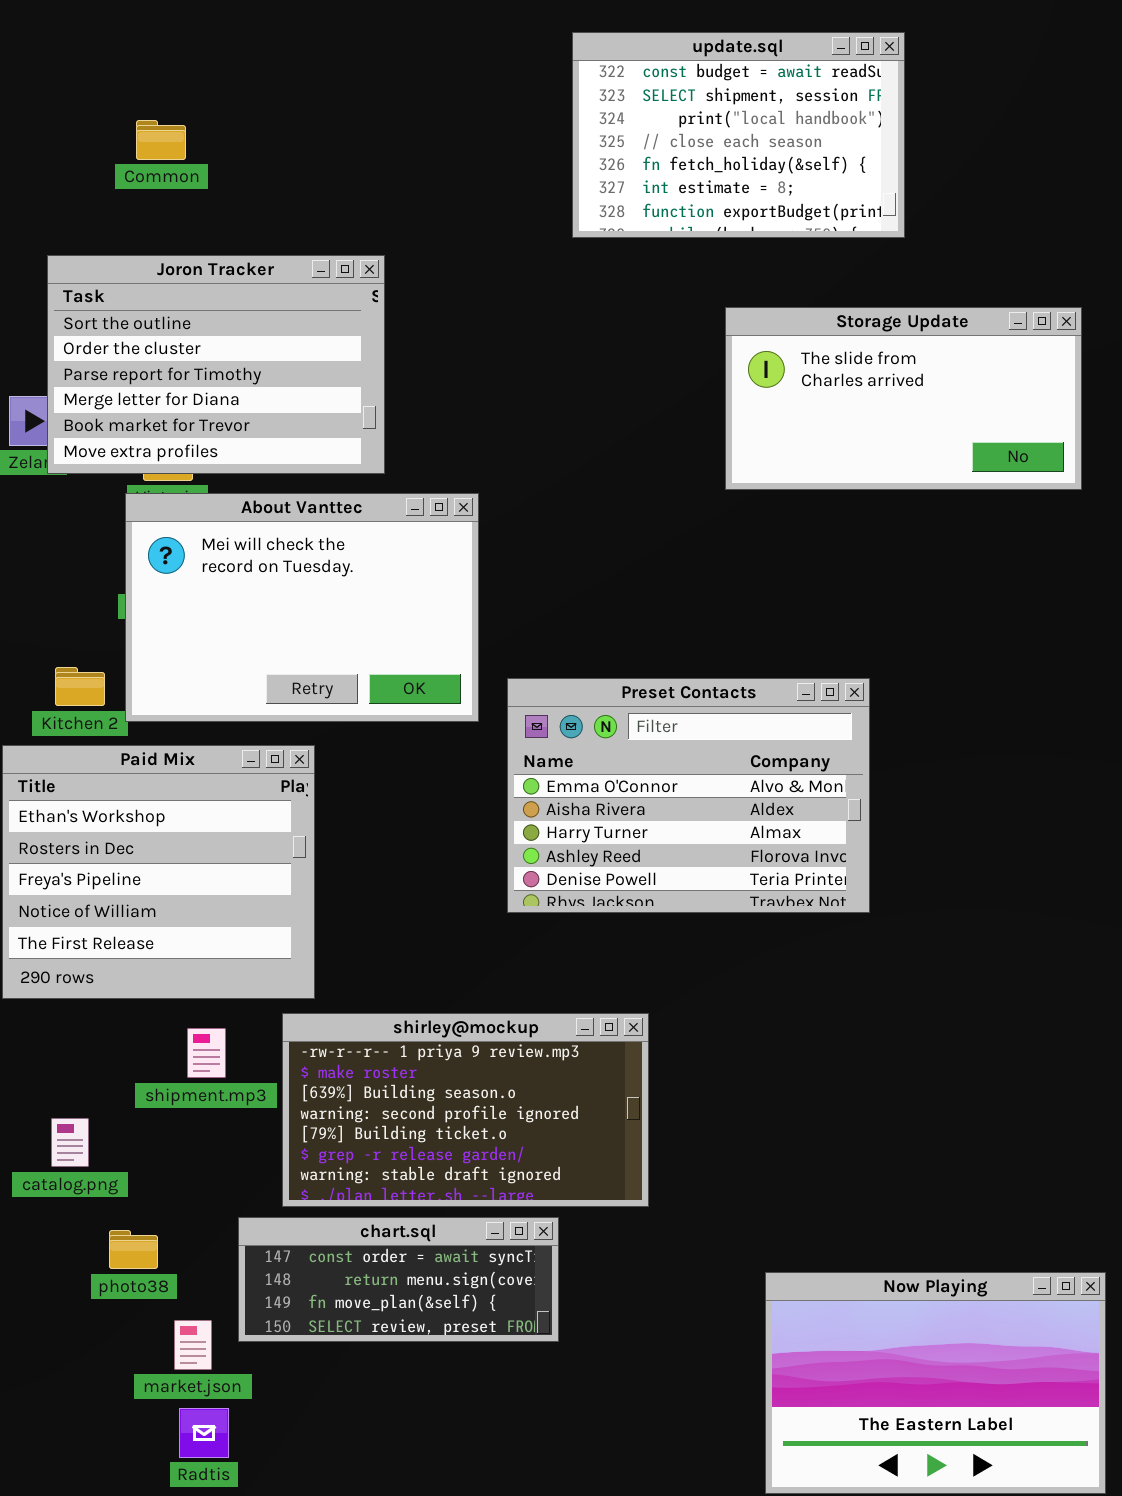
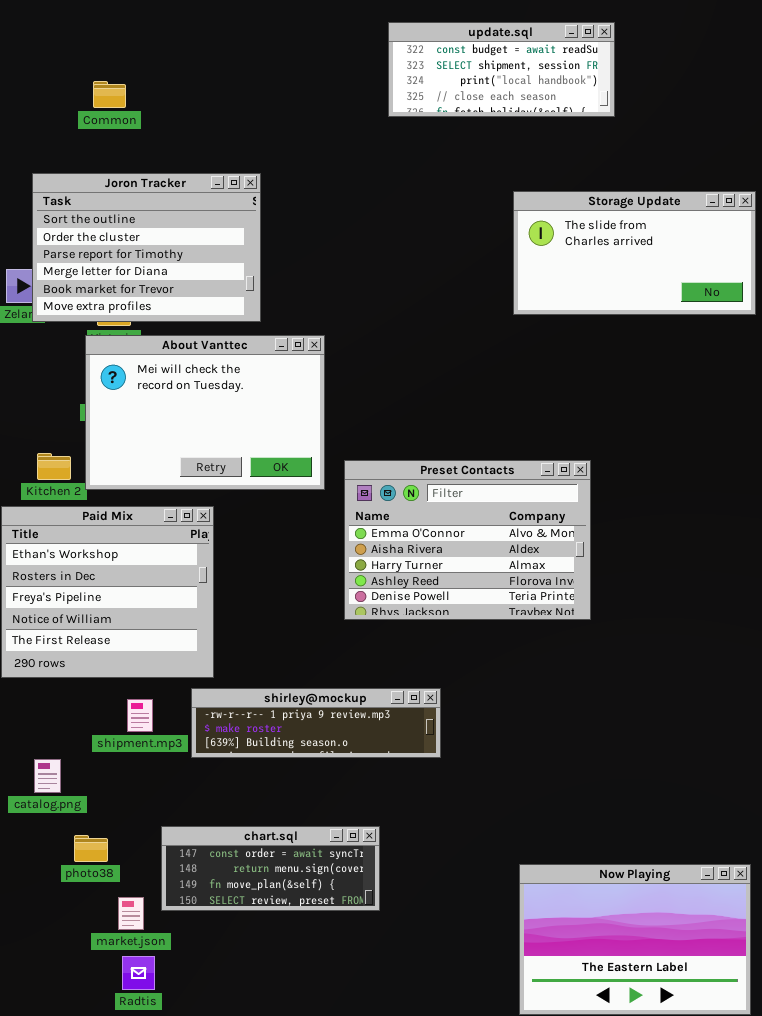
update.sql: [572,32,905,238] -> [388,22,615,117], resized
Storage Update: [725,307,1082,490] -> [513,191,756,315], moved
shirley@mockup: [282,1013,649,1207] -> [191,688,441,758], resized

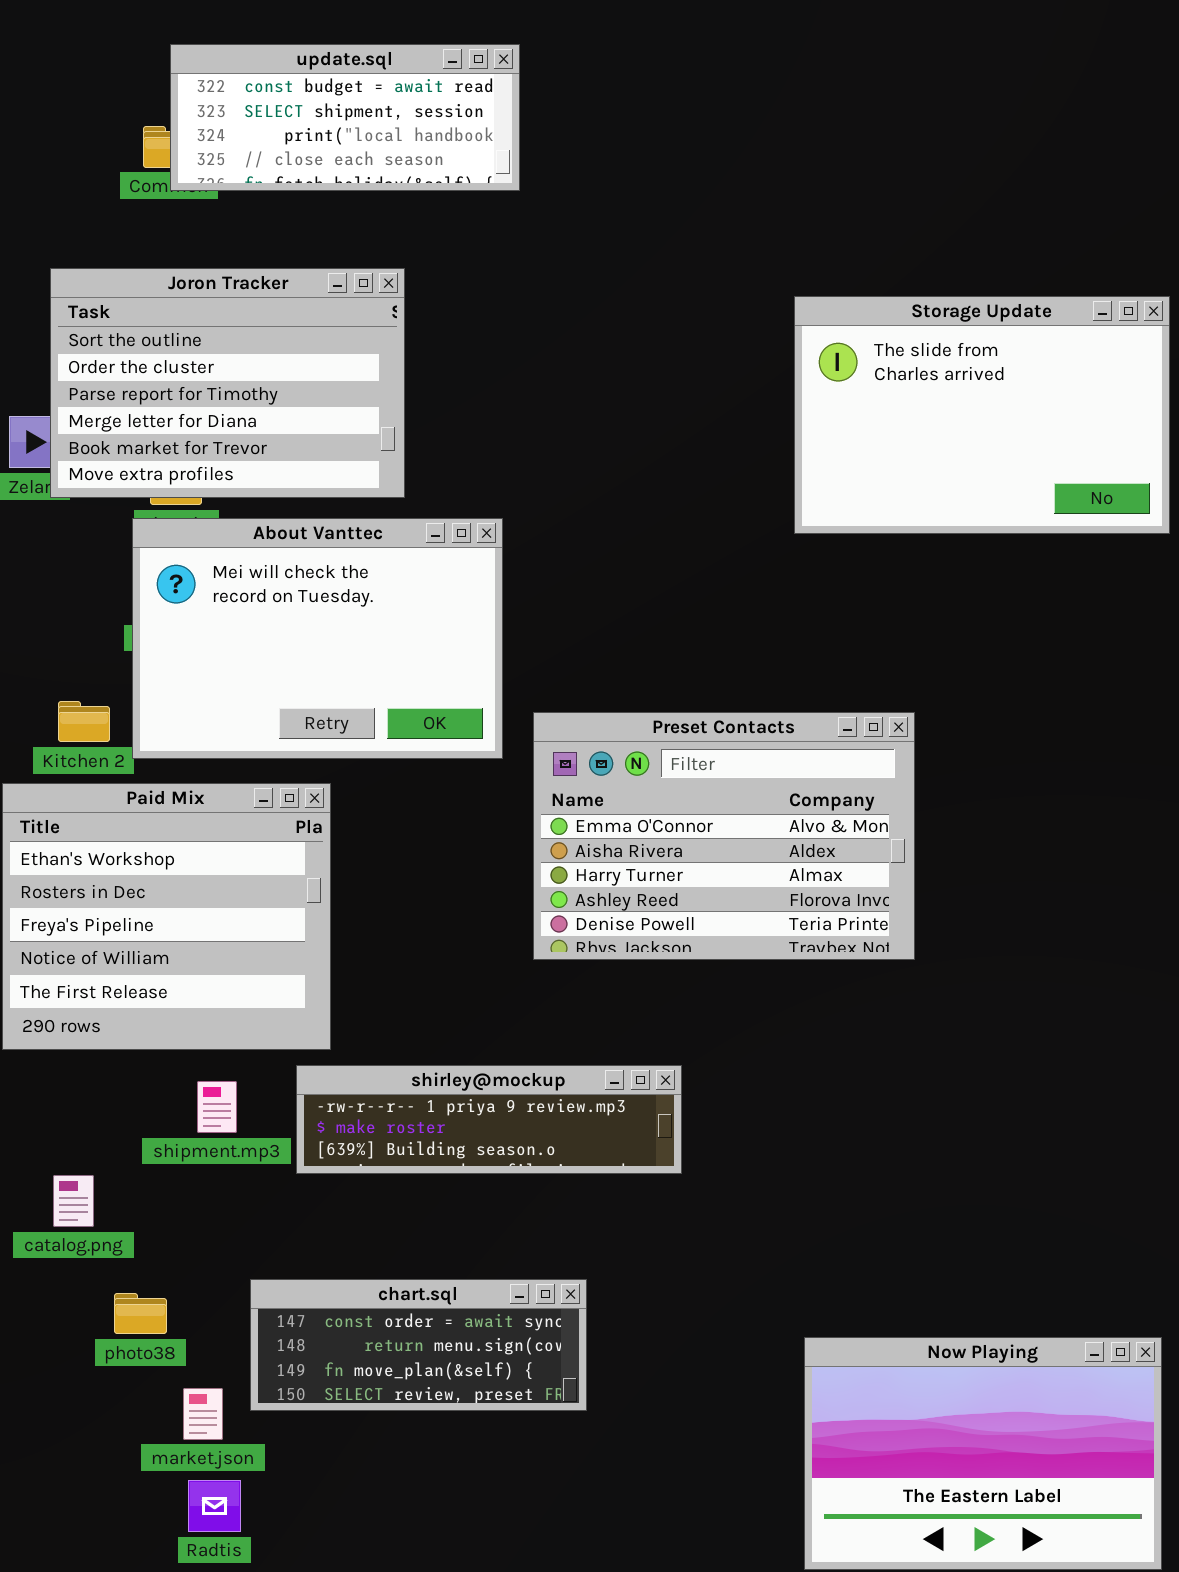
update.sql: [388,22,615,117] -> [170,44,520,191], moved
Storage Update: [513,191,756,315] -> [794,296,1170,534], resized

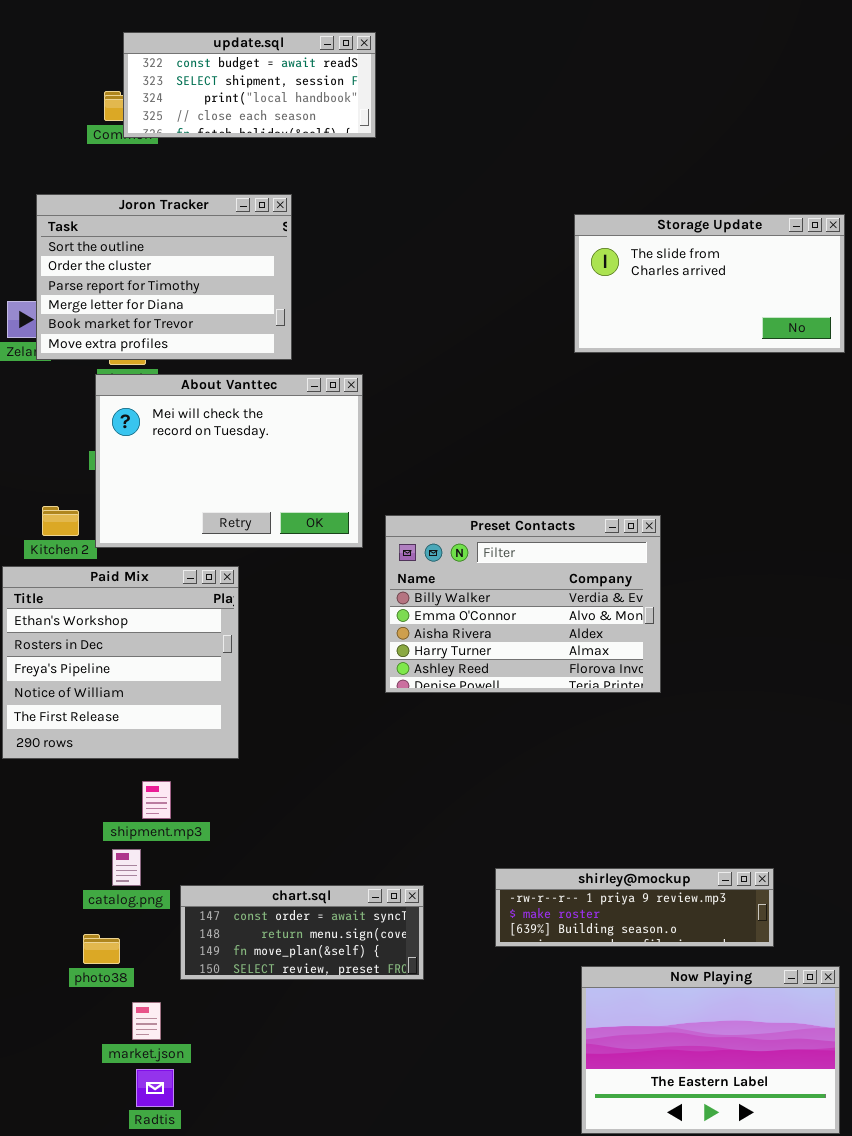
Storage Update: [794,296,1170,534] -> [574,214,845,353], resized
Preset Contacts: [533,712,915,960] -> [385,515,661,693], scrolled up 1 row
shirley@mockup: [296,1065,682,1174] -> [495,868,774,947], moved
catalog.png: [53,1175,94,1227] -> [112,849,141,886], moved
chart.sql: [250,1279,587,1411] -> [180,885,424,980], moved

